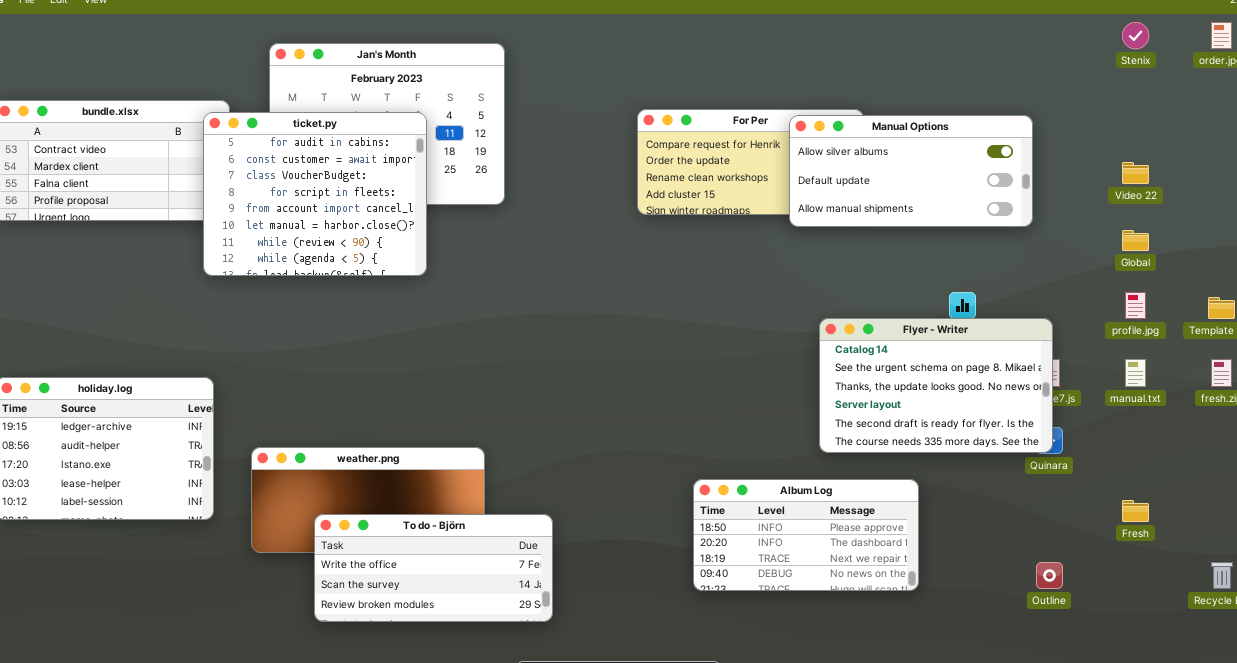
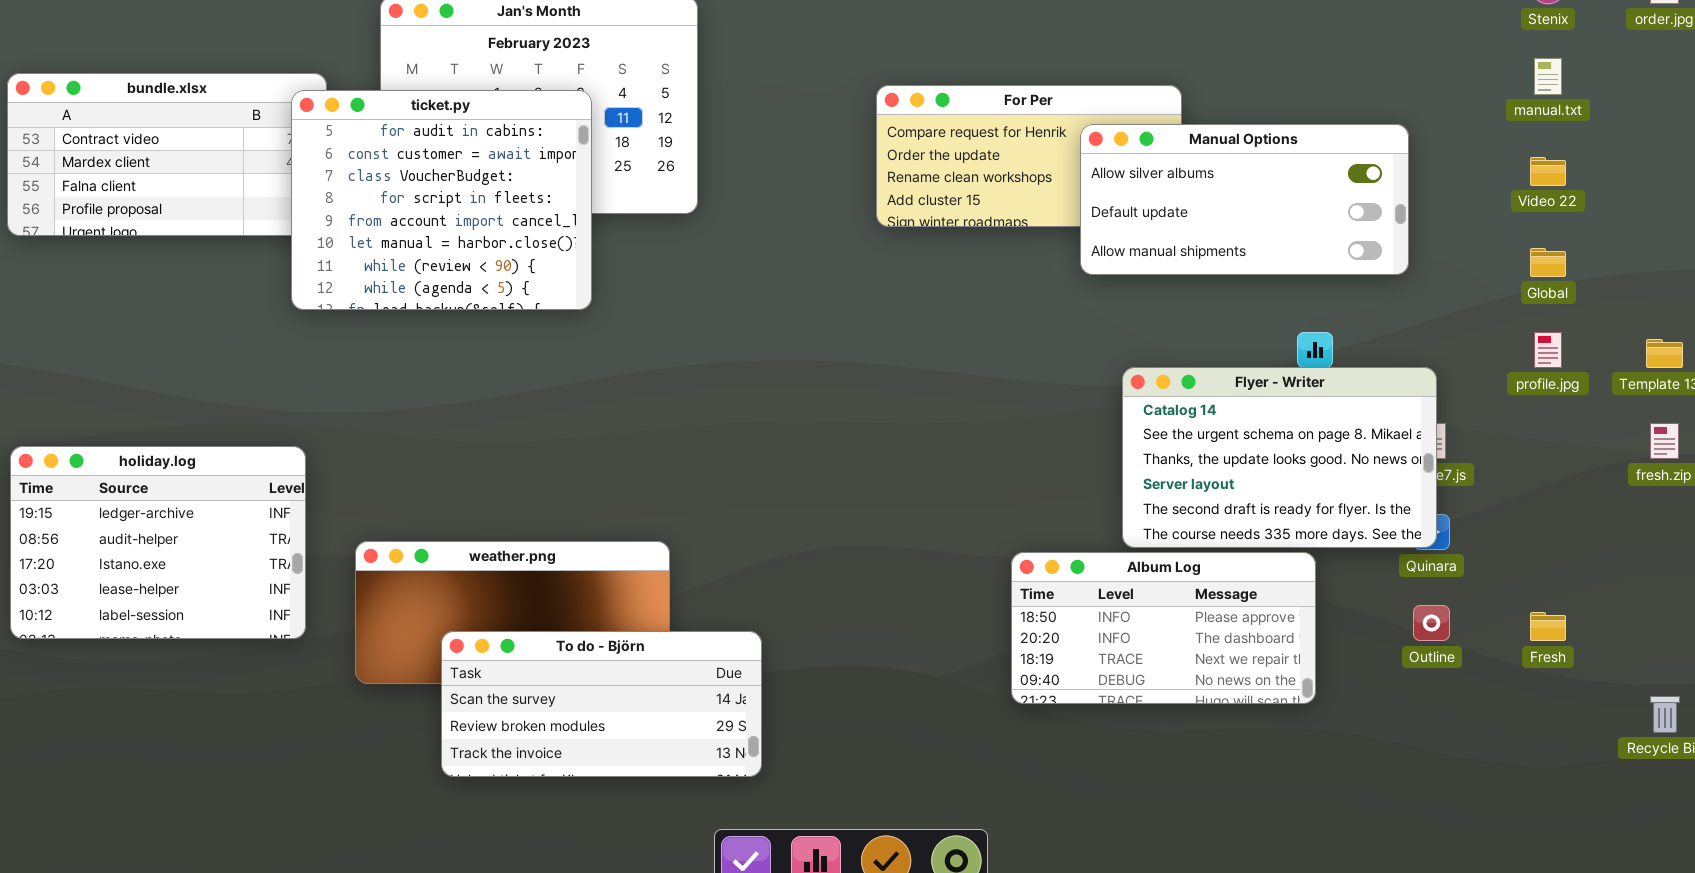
Manual Options: [789,115,1033,227] -> [1080,124,1409,275], moved
manual.txt: [1125,359,1146,387] -> [1534,58,1562,95], moved
Album Log: [693,479,919,591] -> [1011,552,1316,704], moved
To do - Björn: [314,514,553,622] -> [441,631,762,777], scrolled down 1 row
Outline: [1036,562,1063,589] -> [1413,605,1450,641], moved

